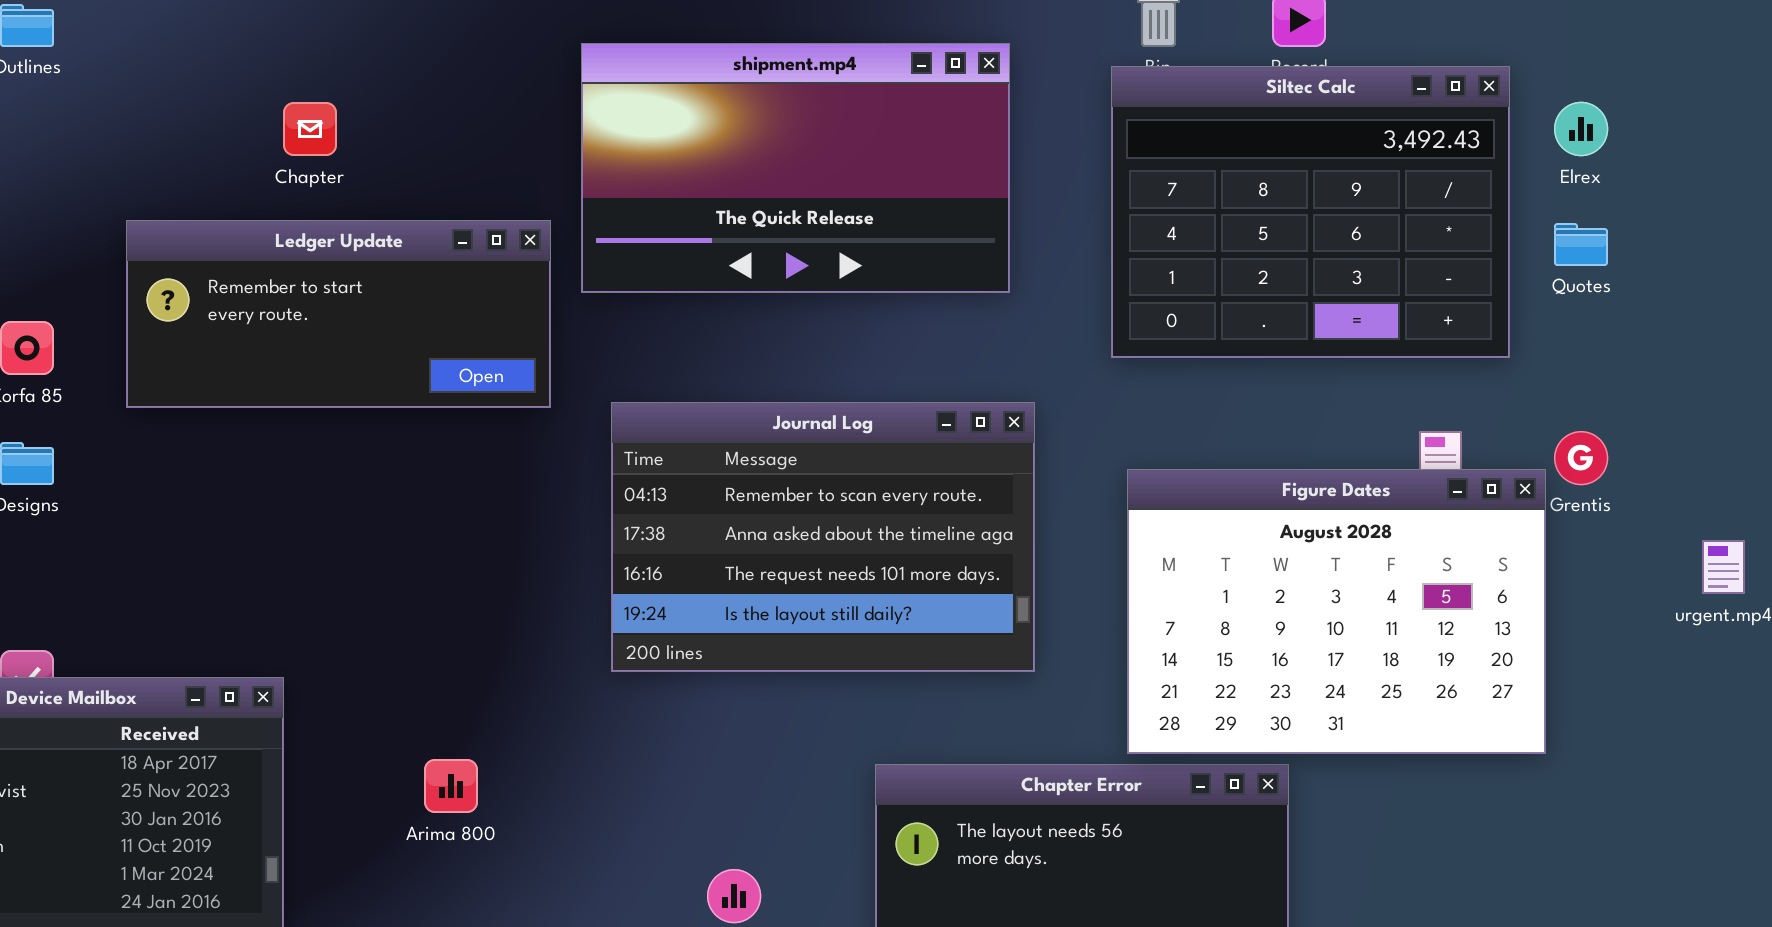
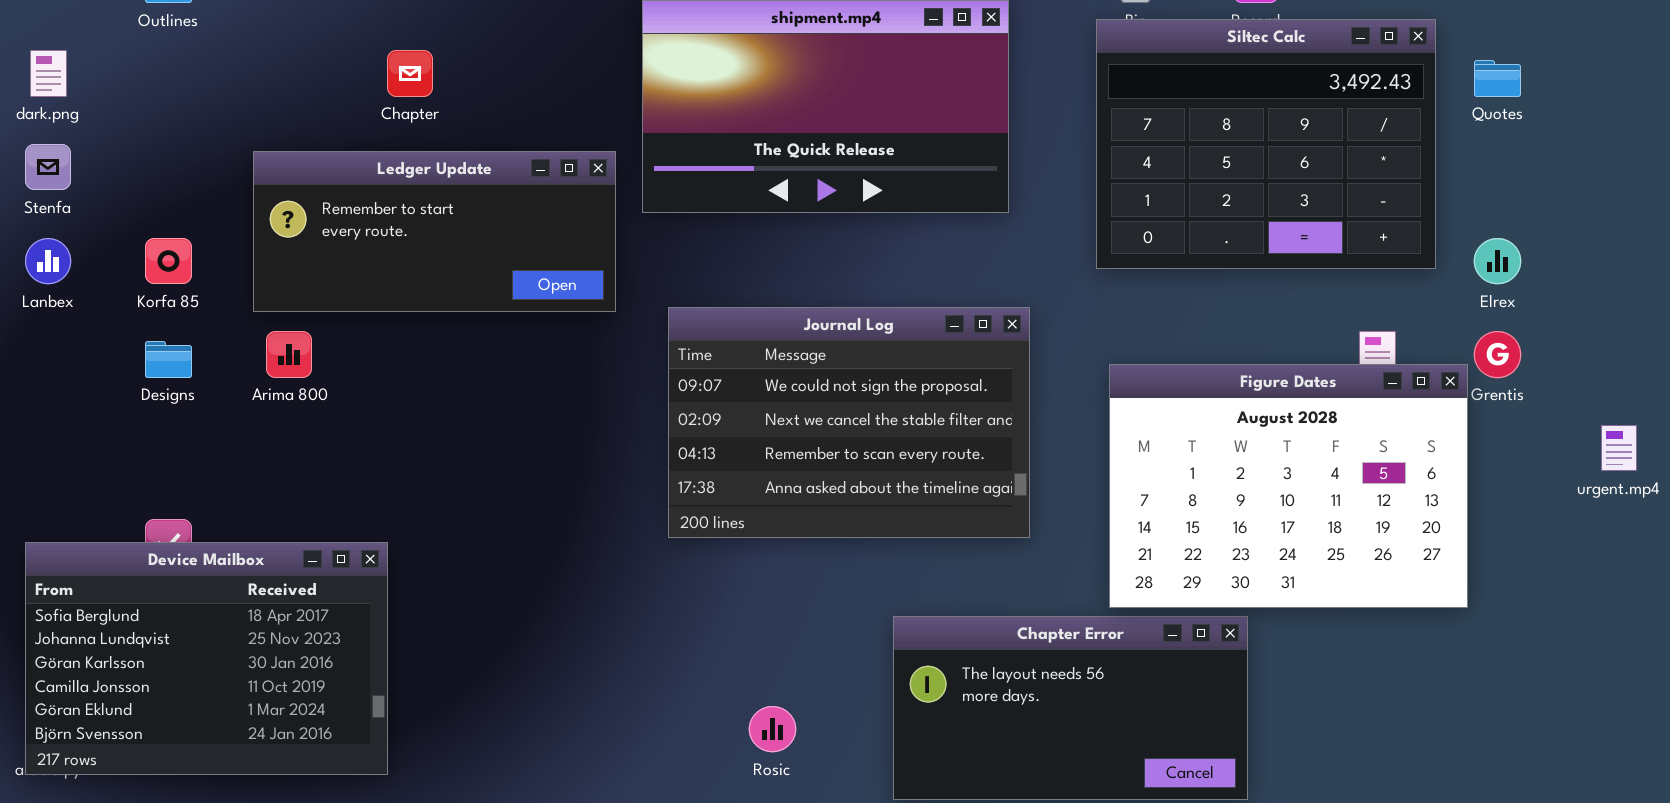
Elrex: [1554,102,1608,156] -> [1474,238,1521,284], moved
Quotes: [1554,223,1608,266] -> [1474,60,1521,97], moved
Journal Log: [611,402,1035,672] -> [668,307,1030,538], scrolled up 2 rows
Arima 800: [424,759,478,813] -> [266,331,312,378], moved

